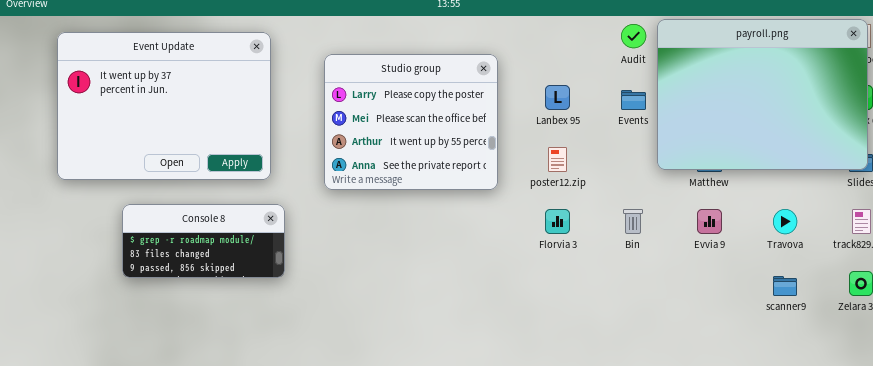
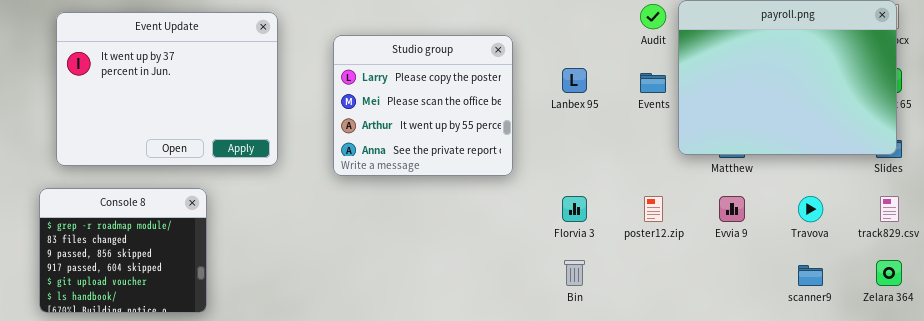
poster12.zip: [548,147,567,172] -> [644,196,663,222], moved
Console 8: [122,204,285,278] -> [39,188,207,313], moved, resized
Bin: [623,209,643,234] -> [564,260,585,286], moved

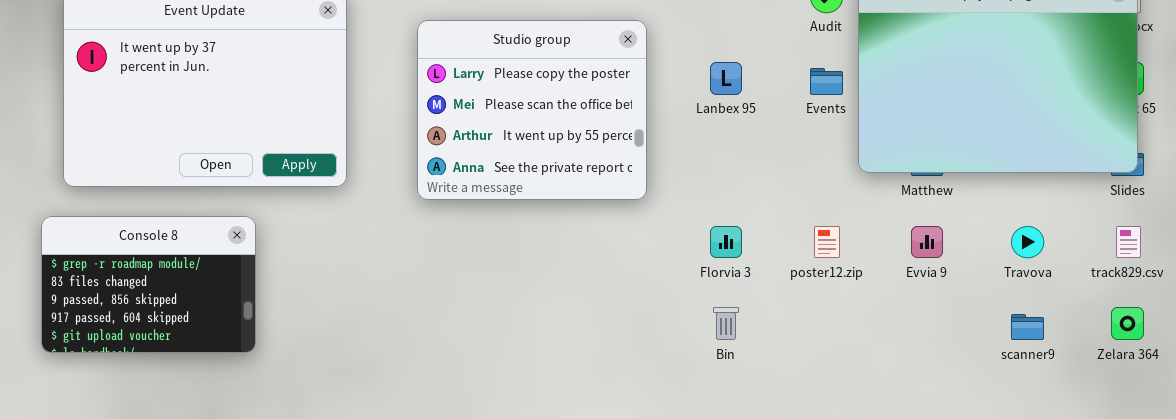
Console 8: [39,188,207,313] -> [41,216,256,353], resized

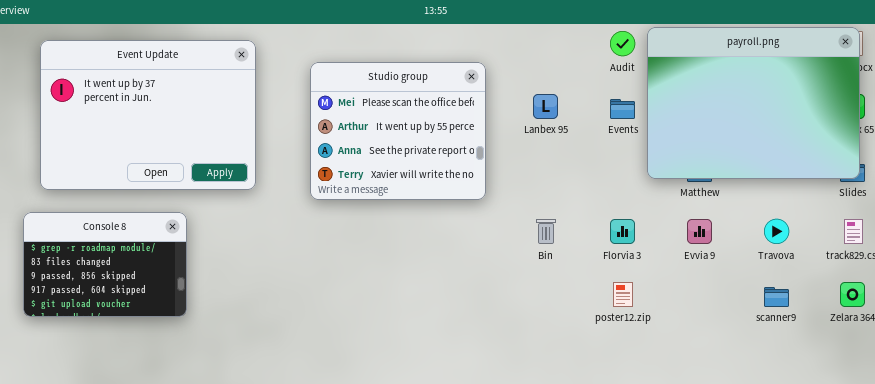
Studio group: [417,20,647,200] -> [310,62,486,200], scrolled down 1 row
Florvia 3: [710,226,742,258] -> [610,219,635,244], moved
poster12.zip: [814,226,840,258] -> [613,282,633,307], moved
Bin: [713,307,739,340] -> [536,219,556,244], moved

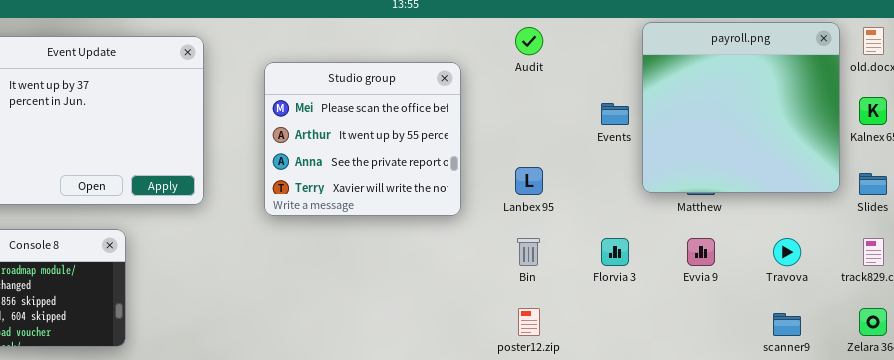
payroll.png: [647,27,860,179] -> [642,22,840,193], resized
Audit: [610,31,635,56] -> [515,27,543,55], moved
Lanbex 95: [533,94,558,119] -> [515,167,543,195], moved
poster12.zip: [613,282,633,307] -> [518,308,540,336], moved

